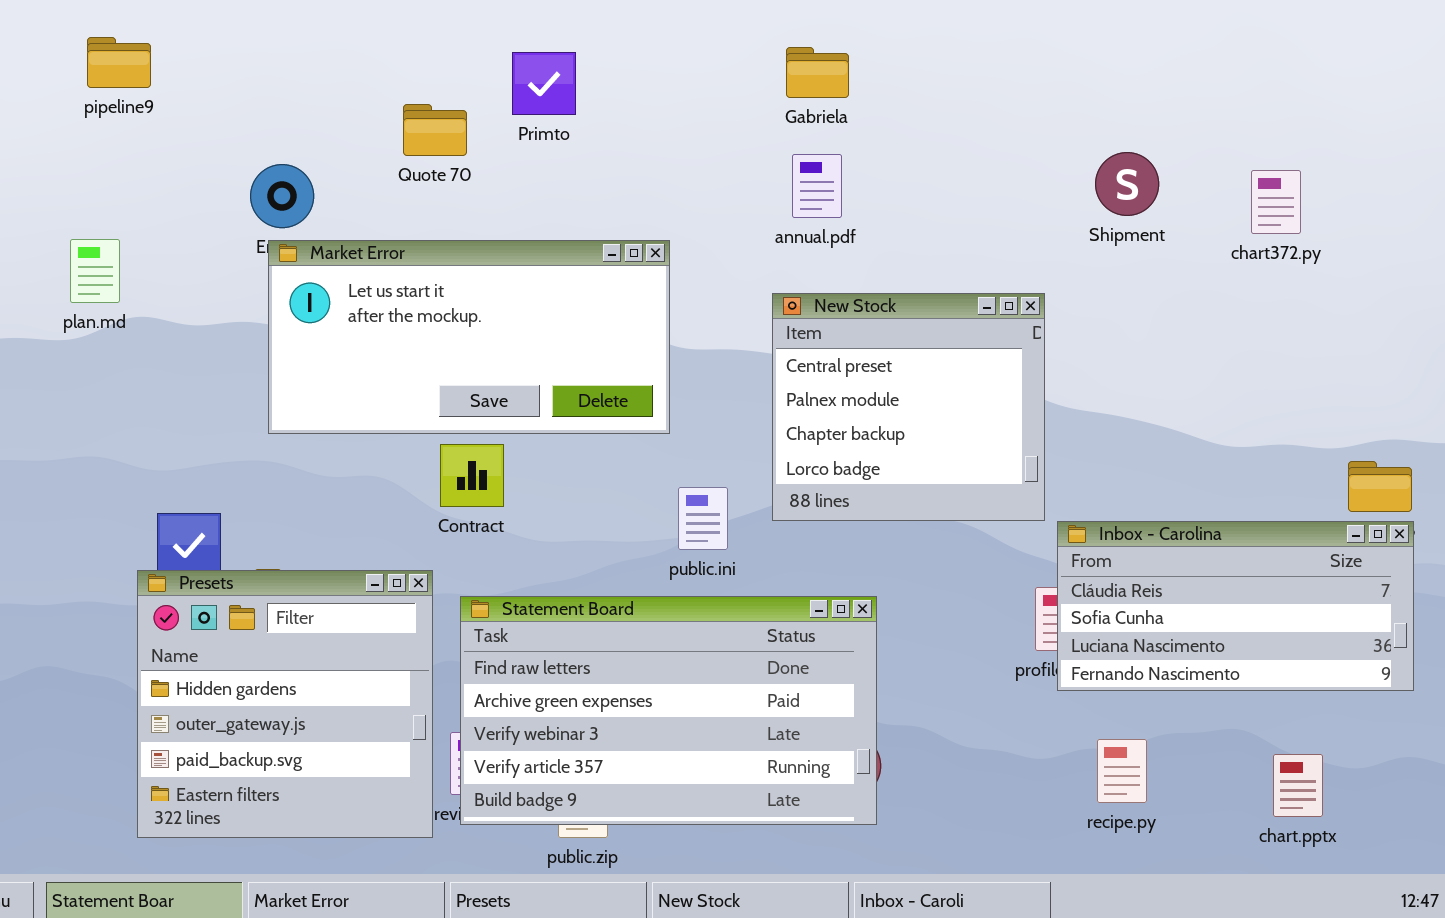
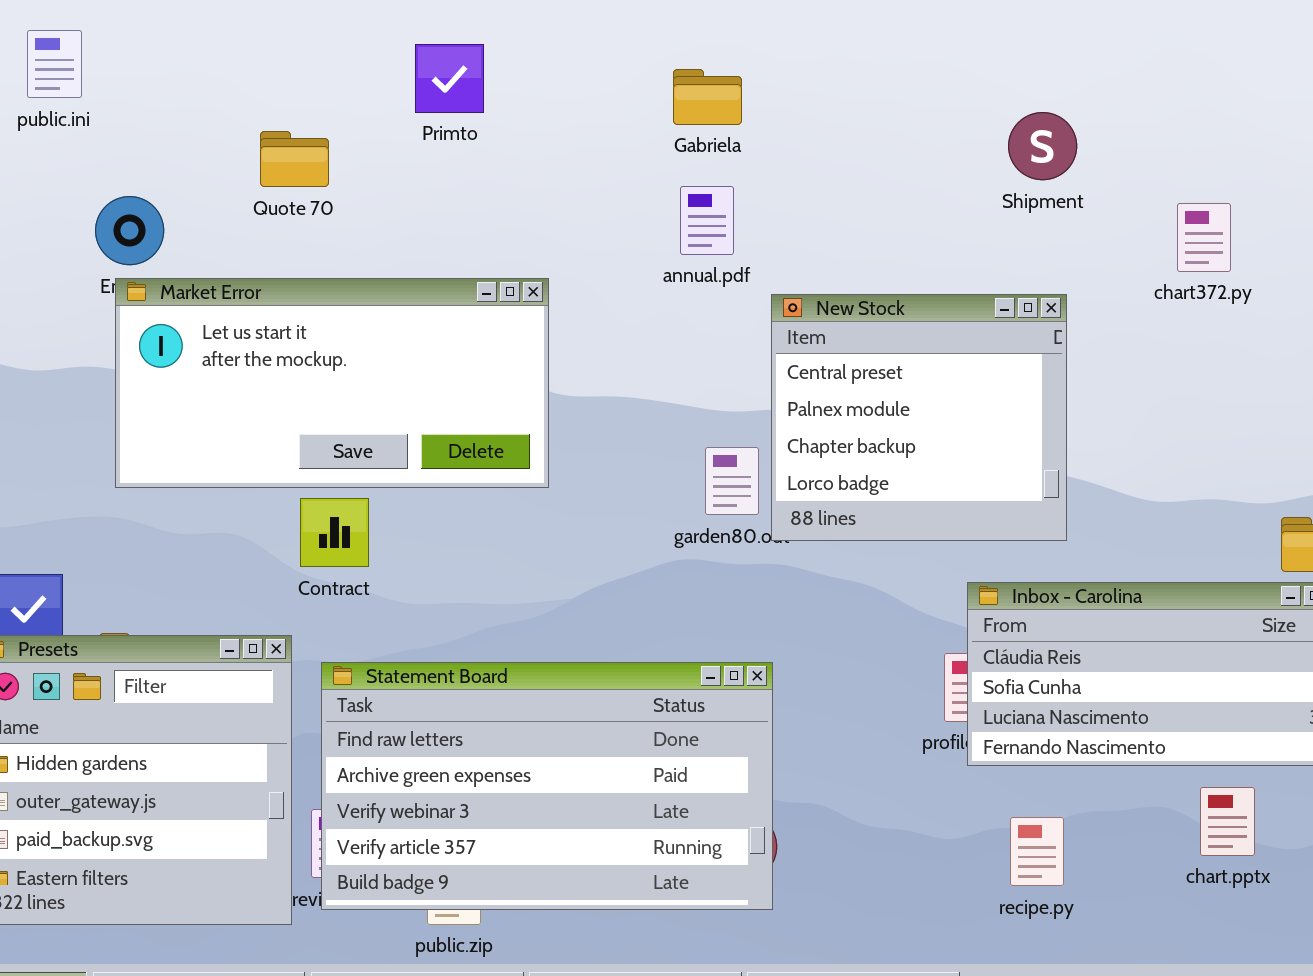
Primto: [512,52,576,115] -> [415,44,484,113], moved
Shipment: [1095,152,1159,216] -> [1008,112,1077,180], moved
New Stock: [772,293,1045,521] -> [771,294,1067,541], moved
public.ini: [678,487,728,550] -> [27,30,82,98], moved
chart.pptx: [1273,754,1323,817] -> [1200,787,1255,856], moved

